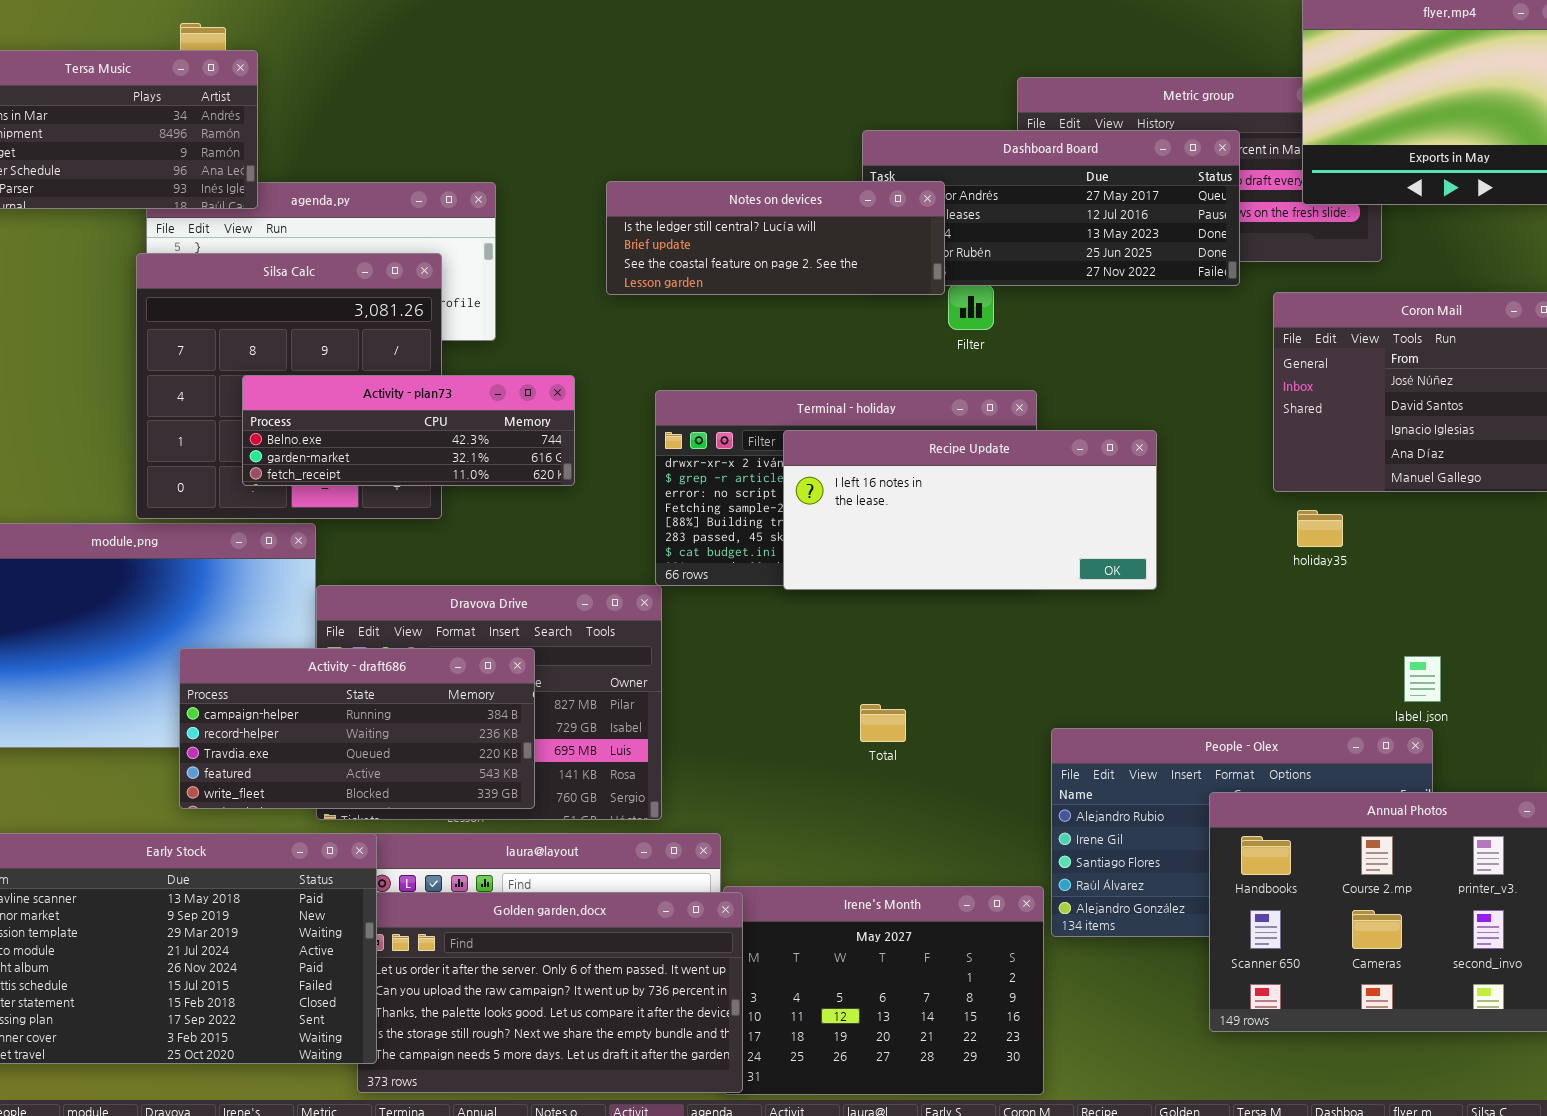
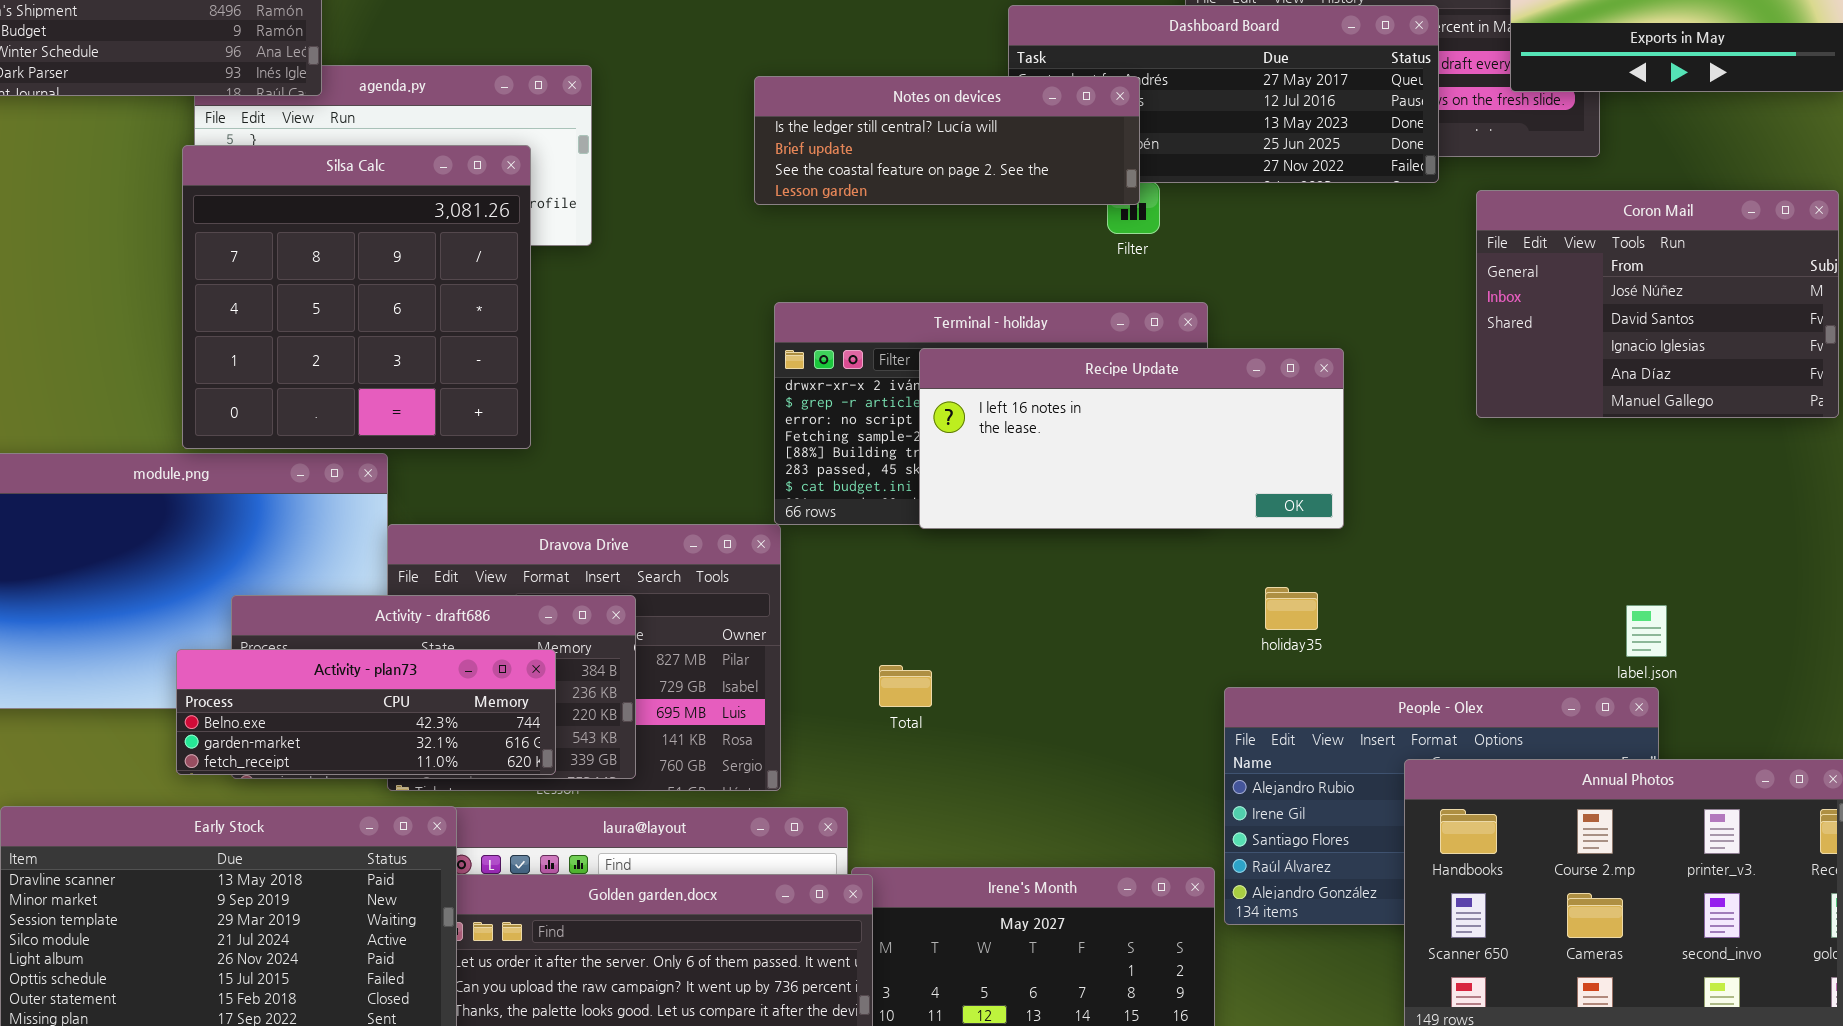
Notes on devices: [606,181,945,295] -> [754,76,1140,205], moved
Activity - plan73: [242,375,575,486] -> [176,649,556,775], moved
holiday35: [1297,510,1343,547] -> [1265,587,1318,630], moved
Total: [860,704,906,742] -> [879,665,932,707], moved

